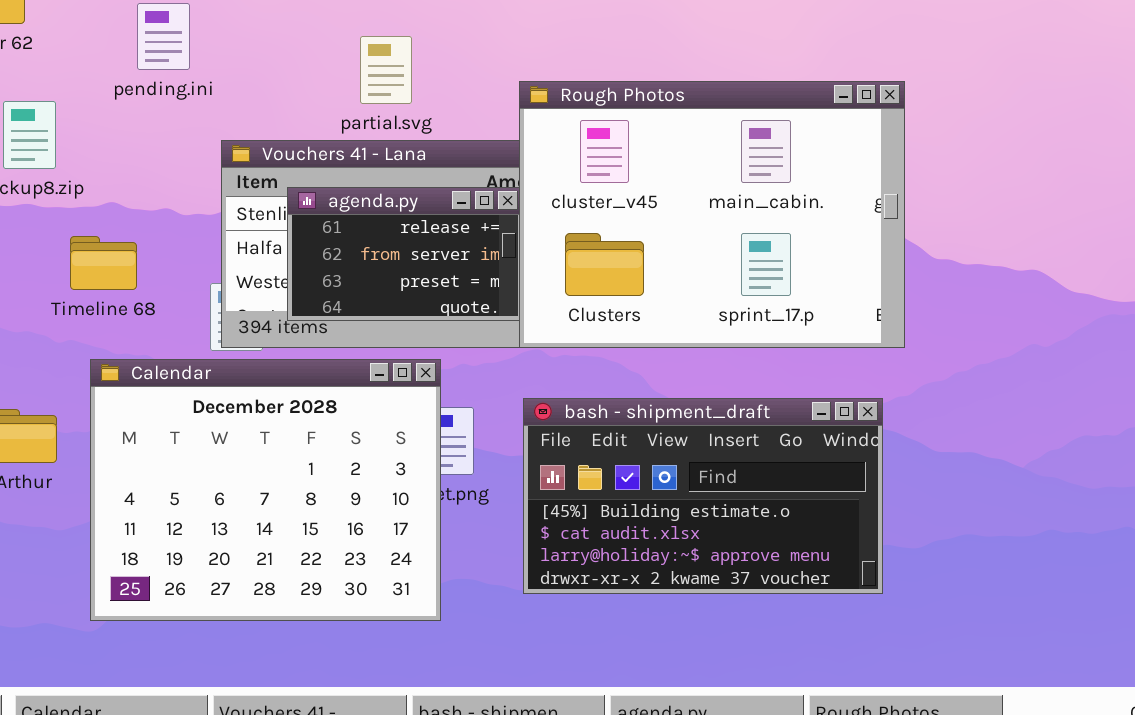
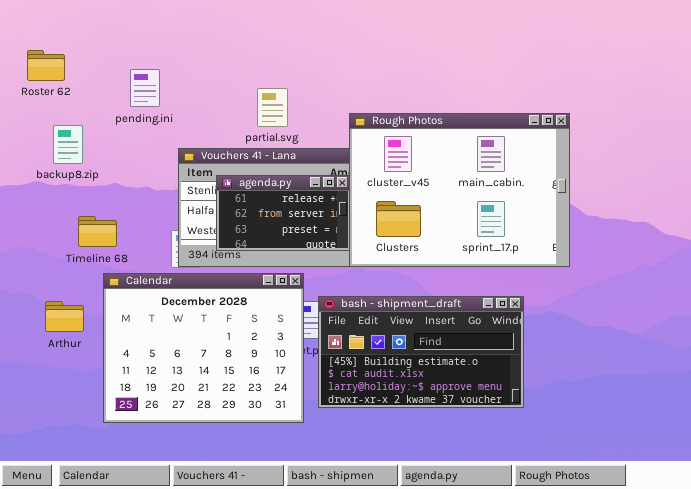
Timeline 68: [70,236,137,290] -> [78,216,117,247], moved
bash - shipment_draft: [523,398,883,594] -> [318,296,524,408], moved

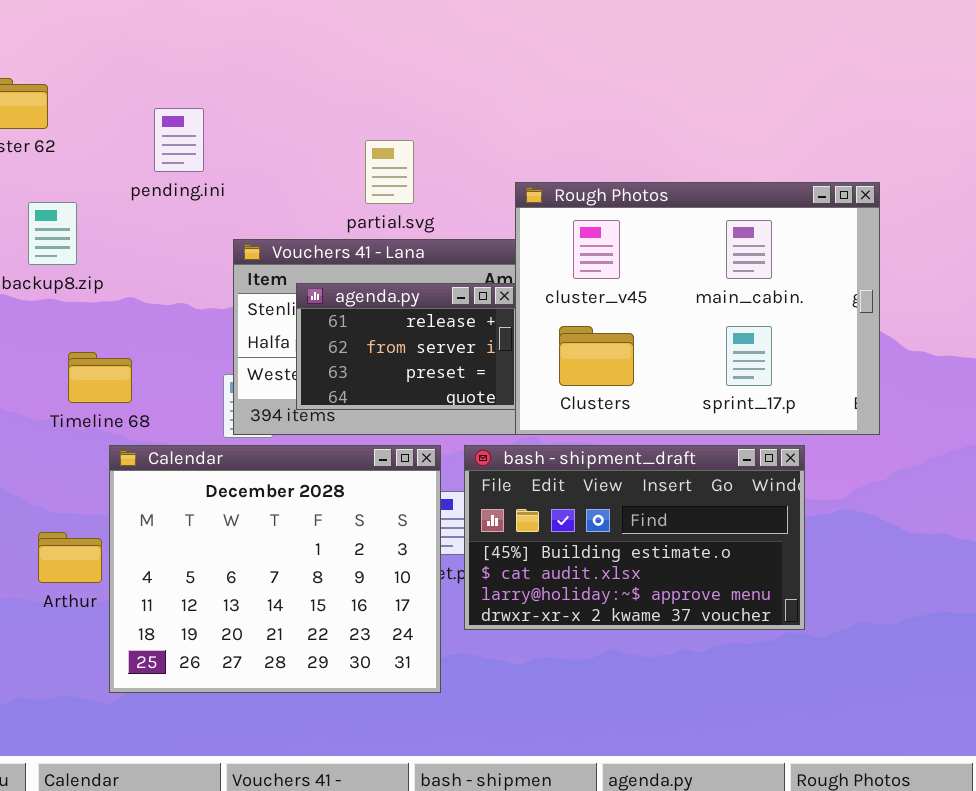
bash - shipment_draft: [318,296,524,408] -> [464,445,805,630], moved
Arthur: [45,301,84,332] -> [38,532,102,583], moved

